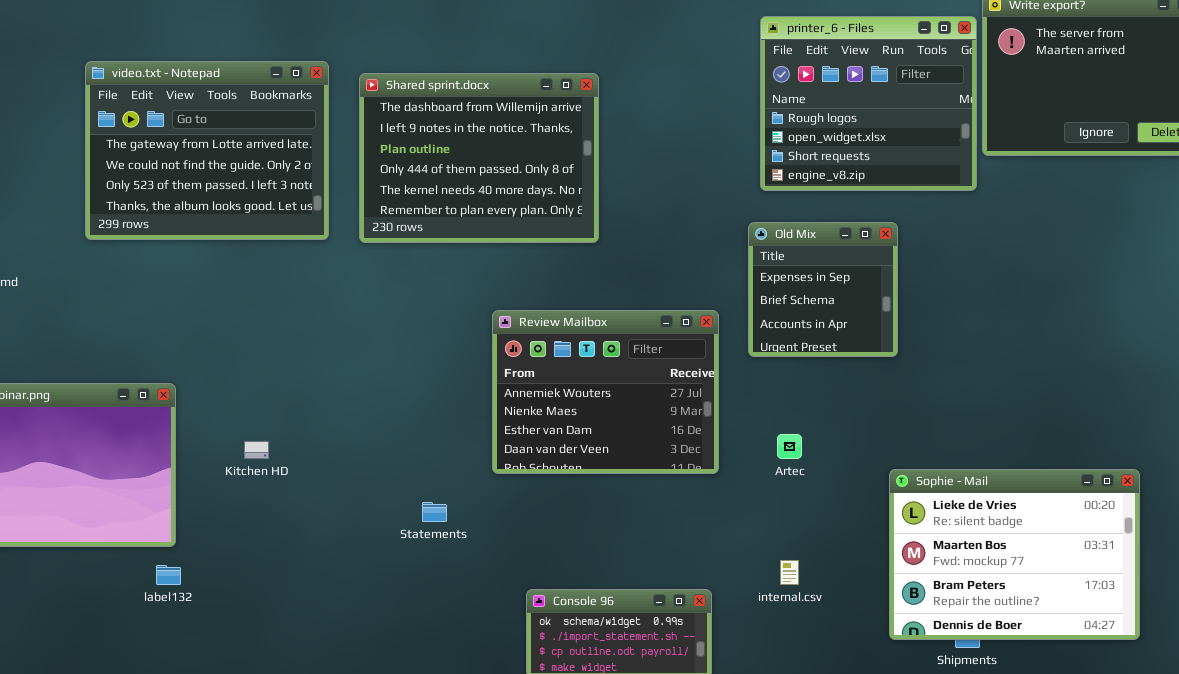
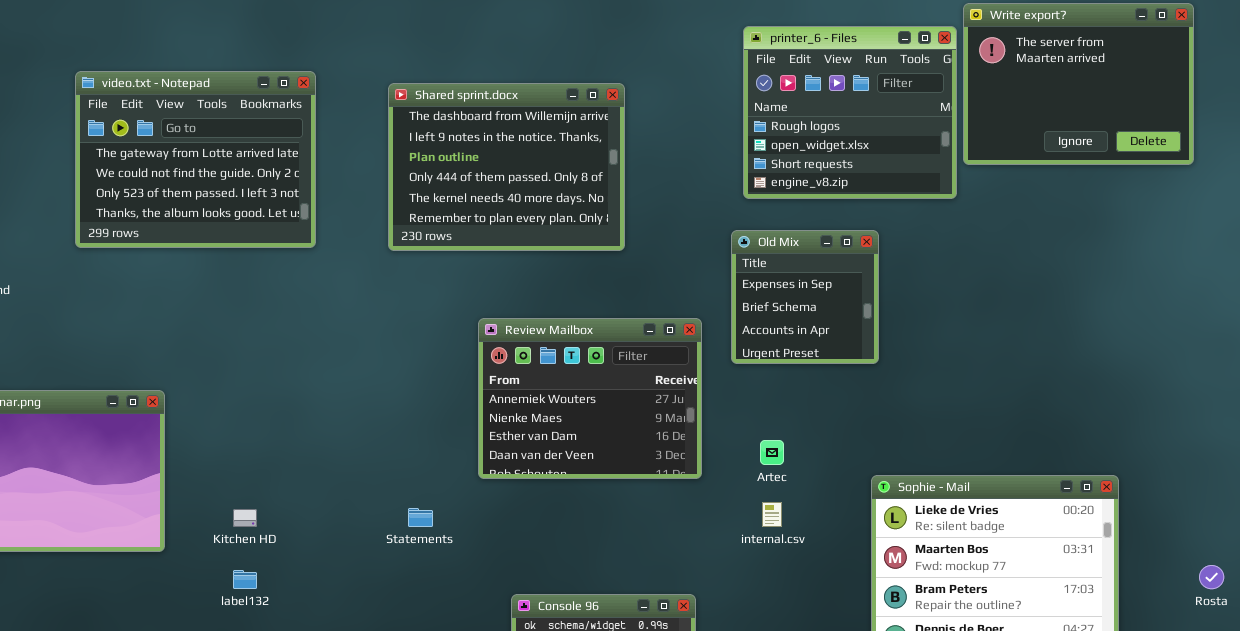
Shared sprint.docx: [359,73,599,243] -> [388,83,625,251], moved
Kitchen HD: [244,441,269,459] -> [233,509,257,527], moved
internal.csv: [780,560,799,585] -> [762,502,782,527], moved
label132: [156,565,181,585] -> [233,570,257,589], moved

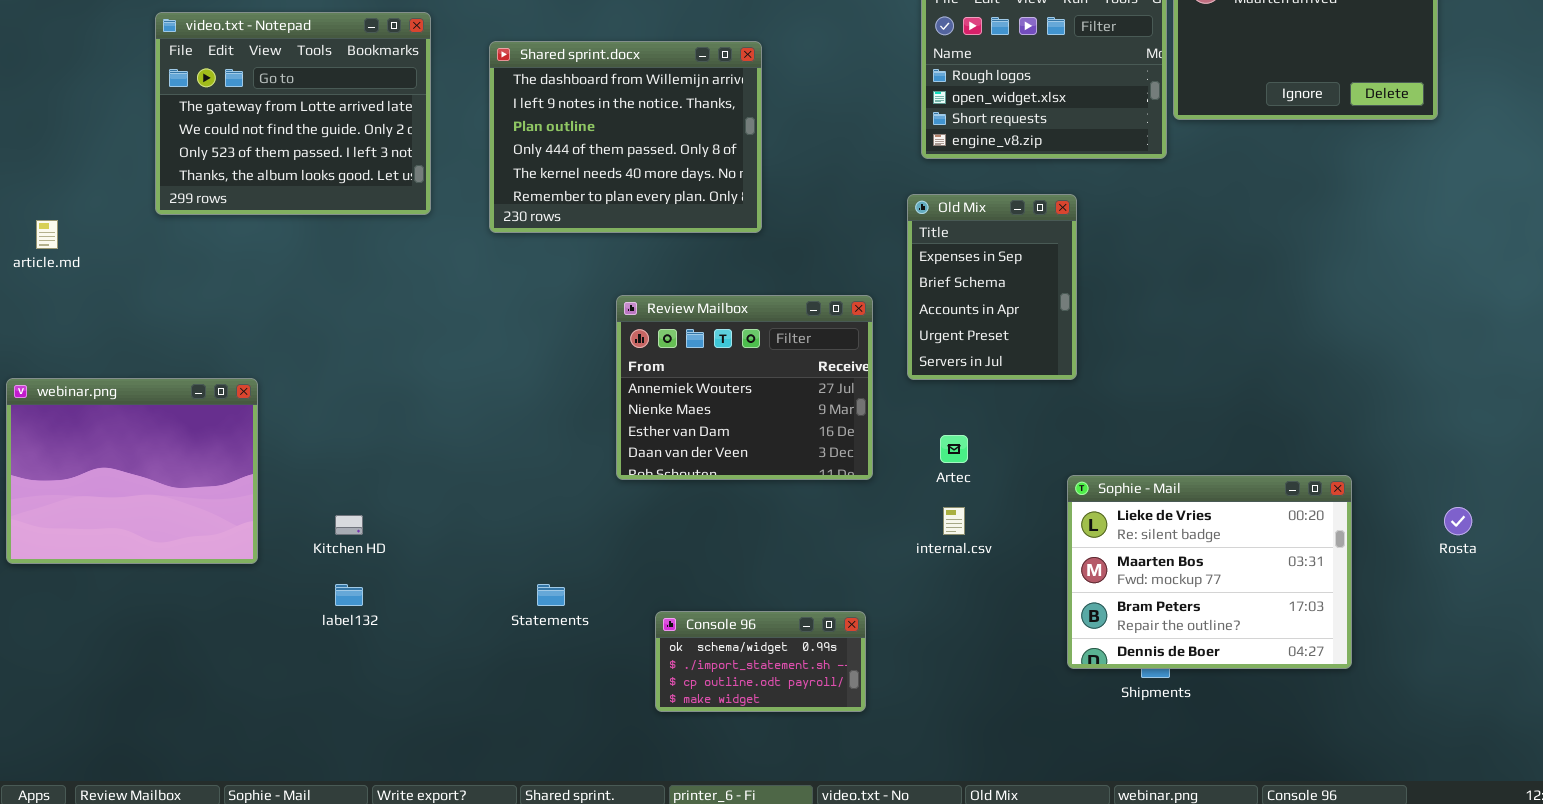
Shared sprint.docx: [388,83,625,251] -> [489,41,762,233], moved
Old Mix: [731,230,879,364] -> [907,194,1077,380], resized
Statements: [408,508,433,527] -> [537,584,565,606], moved
Rosta: [1199,565,1224,589] -> [1444,507,1472,535], moved

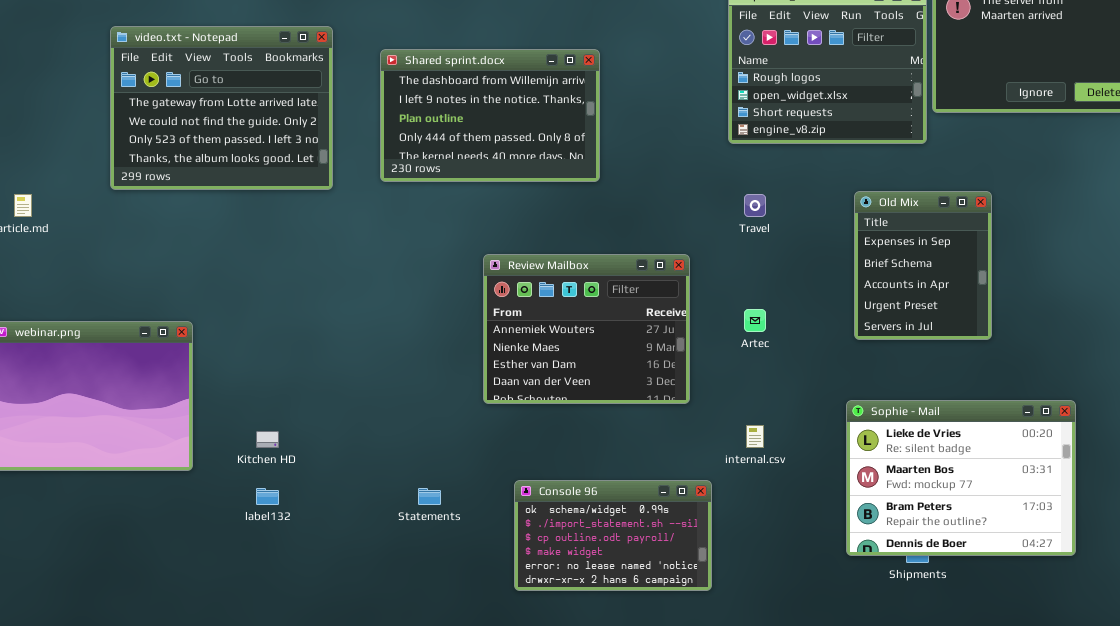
Shared sprint.docx: [489,41,762,233] -> [380,49,600,182], resized
Old Mix: [907,194,1077,380] -> [854,191,992,340], moved
Artec: [940,435,968,463] -> [744,309,766,332], moved
Console 96: [655,611,866,712] -> [514,480,712,591], resized

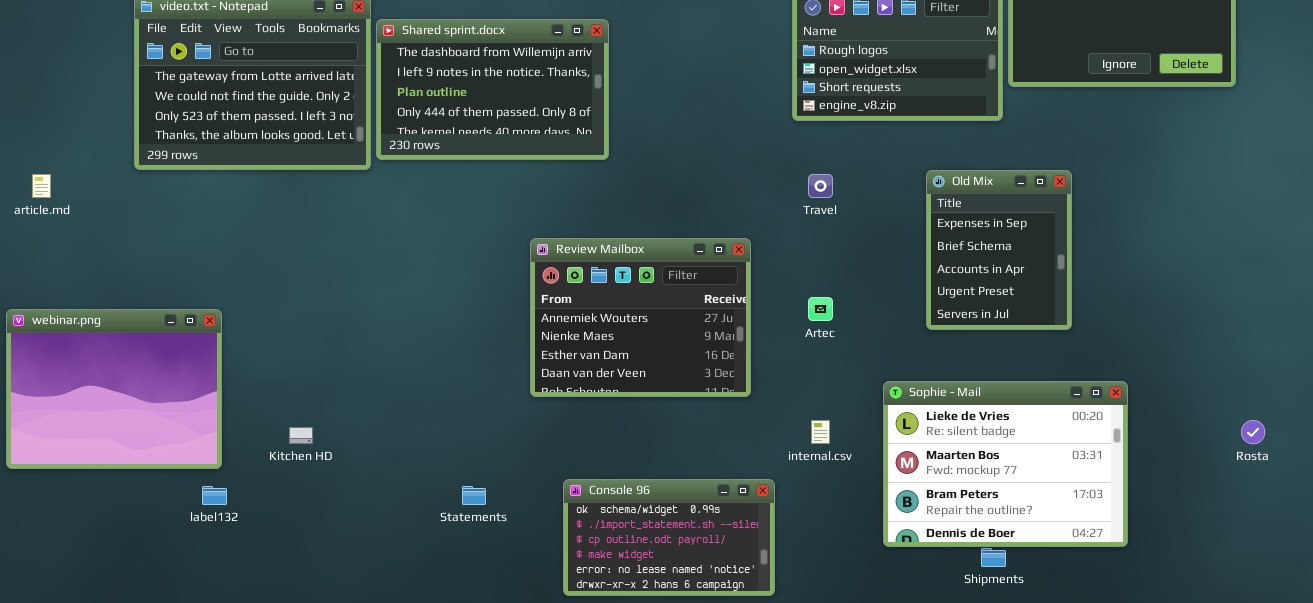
Shared sprint.docx: [380,49,600,182] -> [376,19,609,160], moved
Sophie - Mail: [846,400,1076,556] -> [883,381,1128,547], moved
label132: [256,488,279,505] -> [202,486,227,505], moved

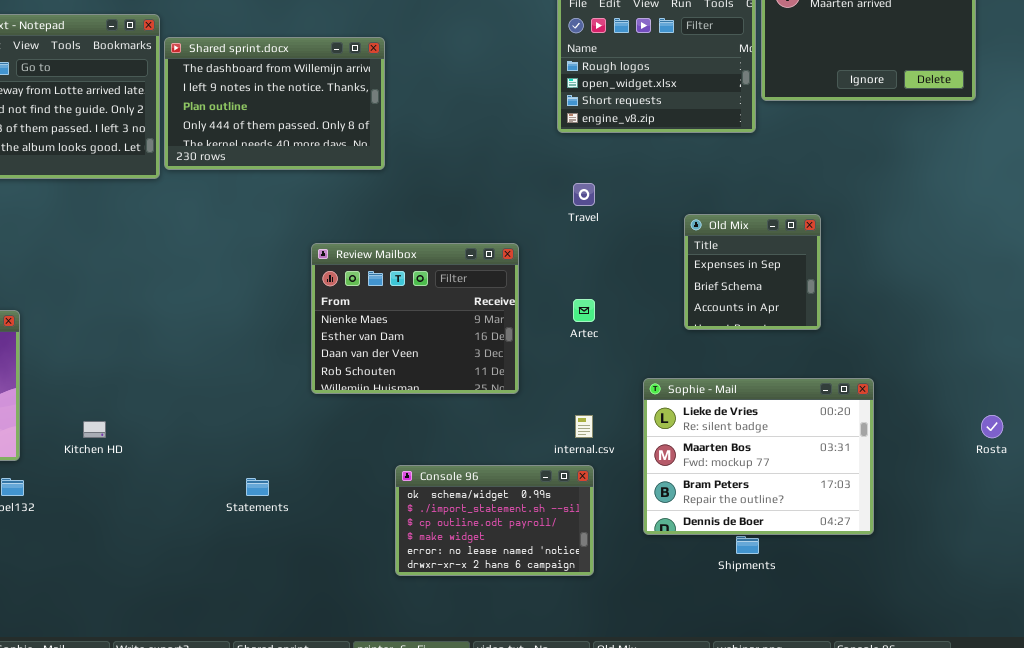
Old Mix: [926,170,1072,330] -> [684,214,821,330], resized
Review Mailbox: [530,238,751,397] -> [311,243,519,394], scrolled down 1 row
Console 96: [563,479,775,596] -> [395,465,594,576], moved

